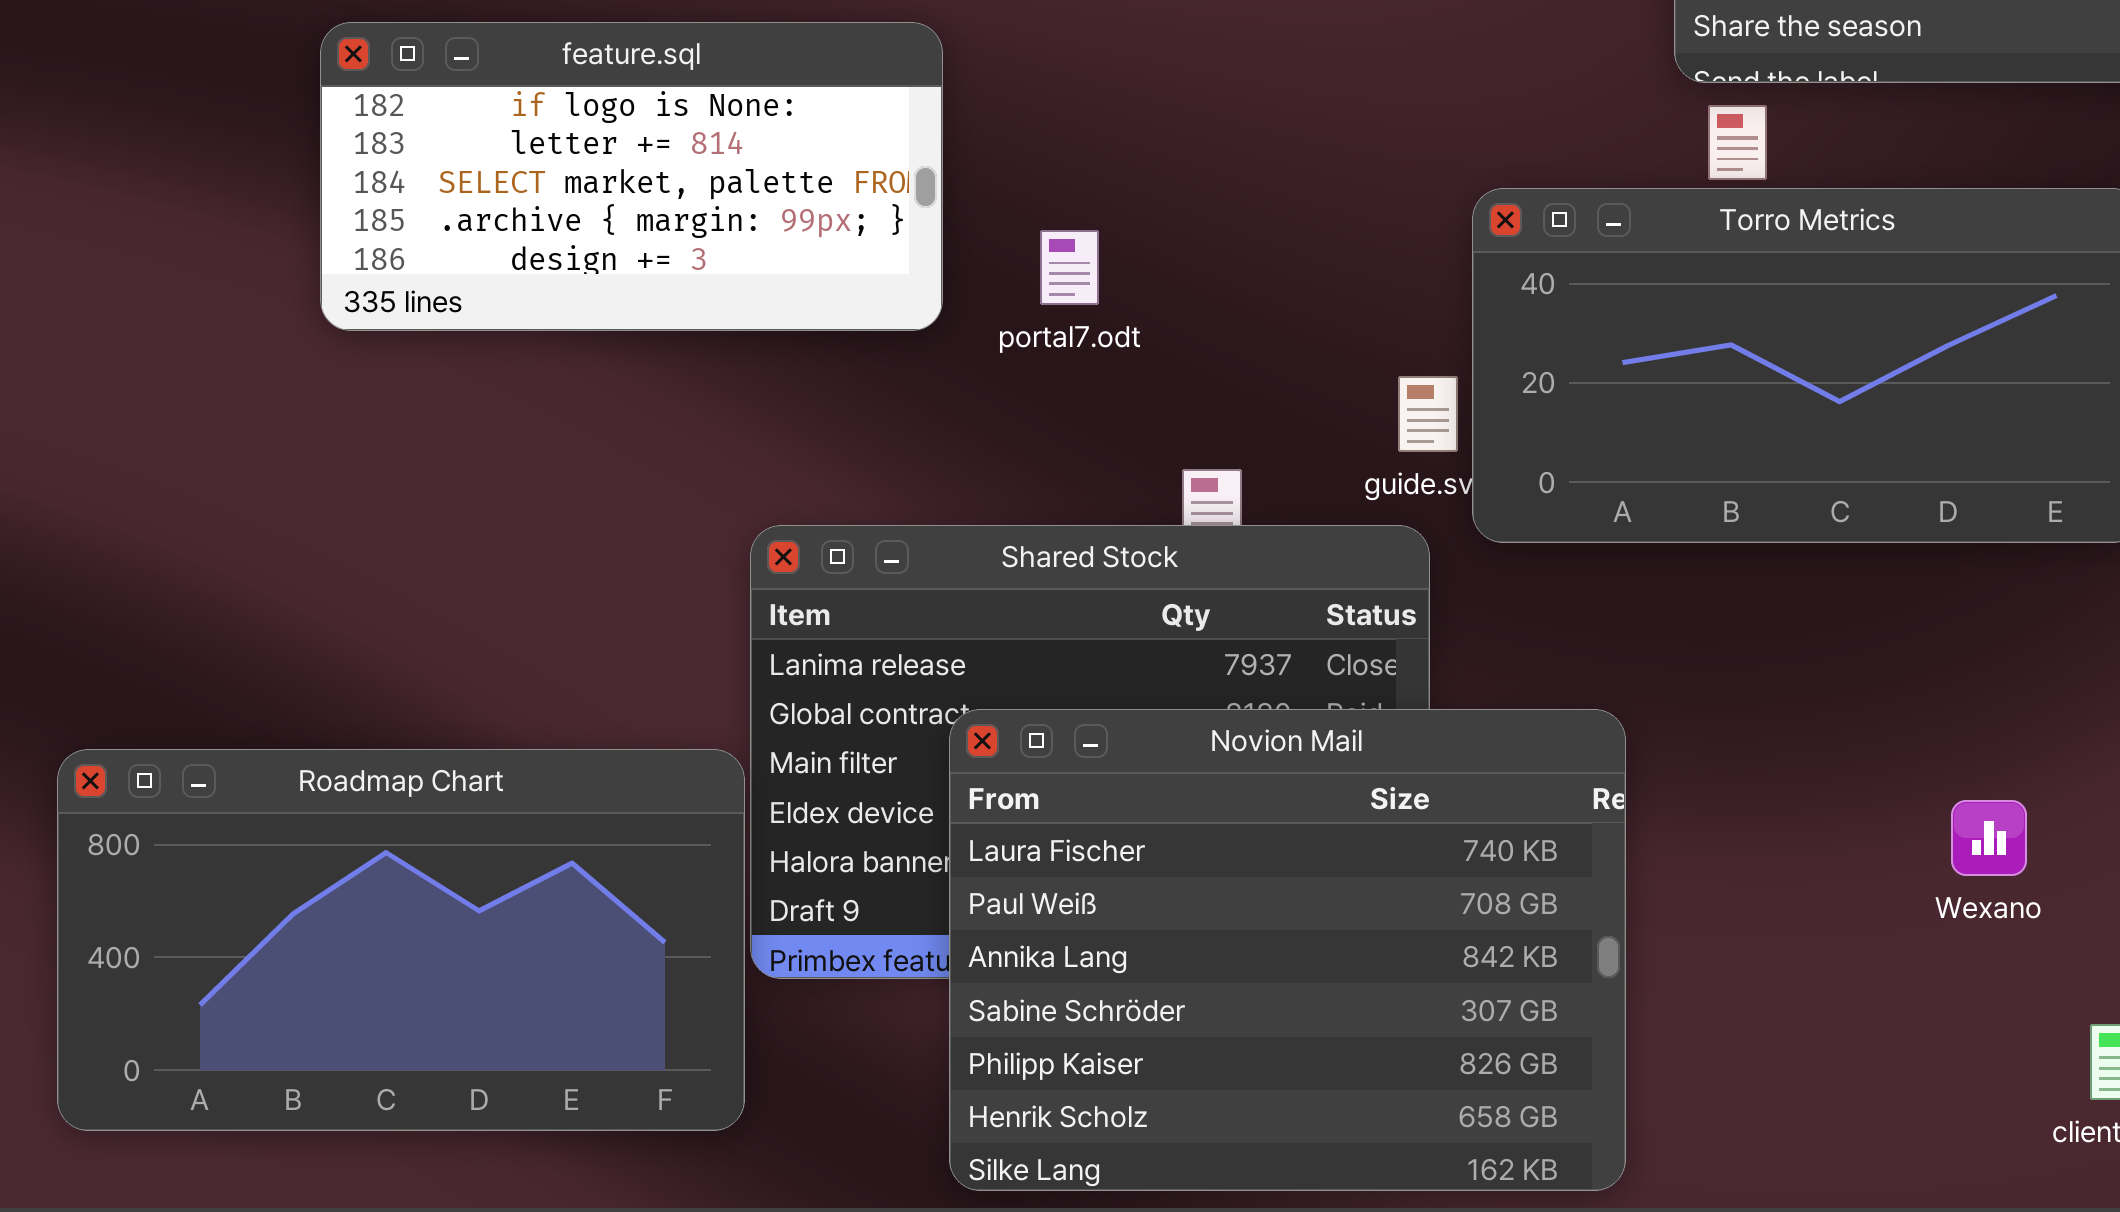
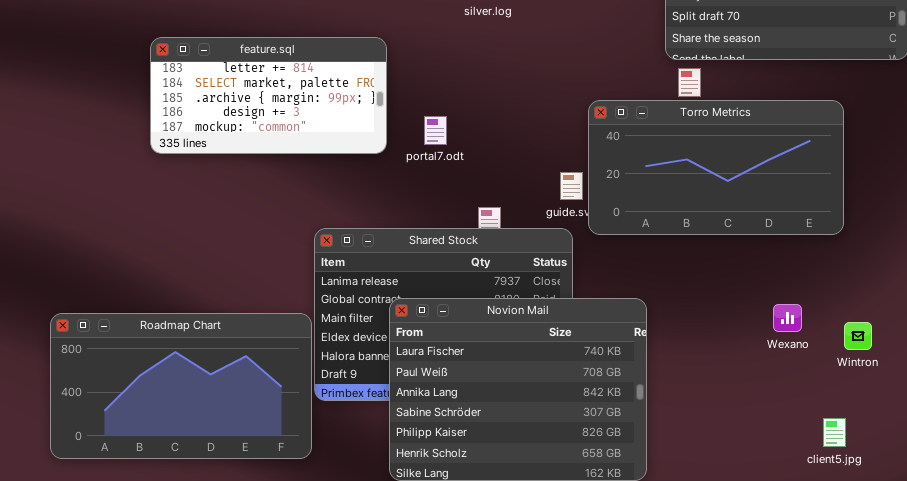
feature.sql: [320,22,943,331] -> [150,37,387,154], scrolled down 1 row
Wexano: [1951,800,2027,876] -> [773,304,802,332], moved

